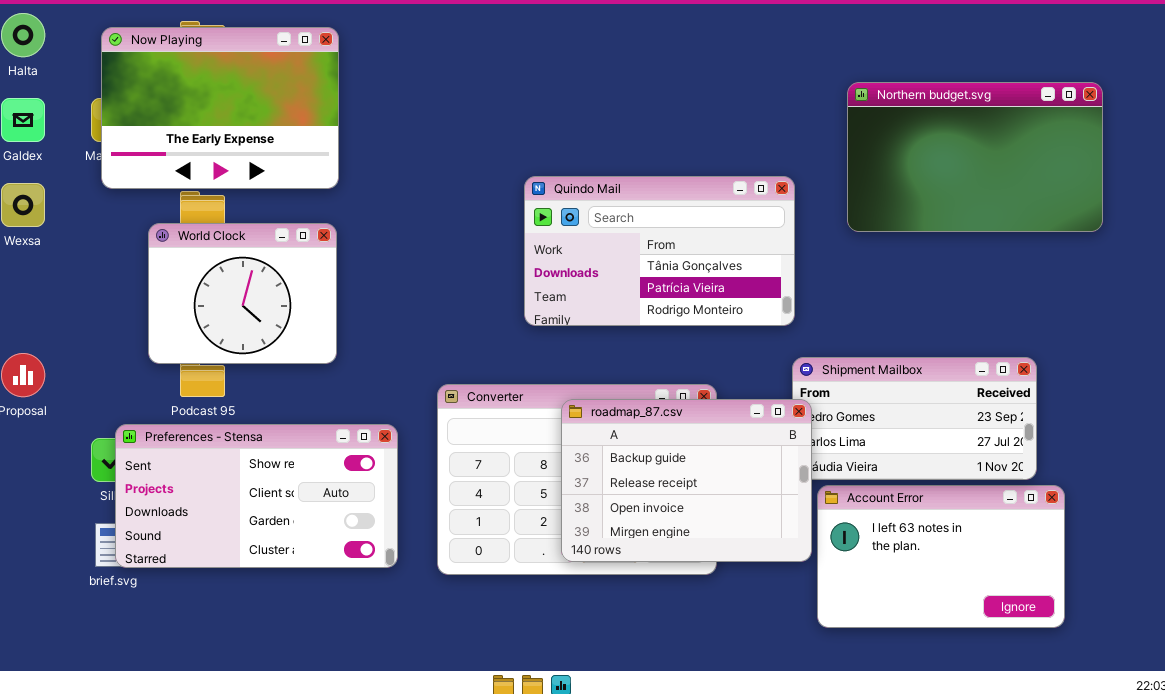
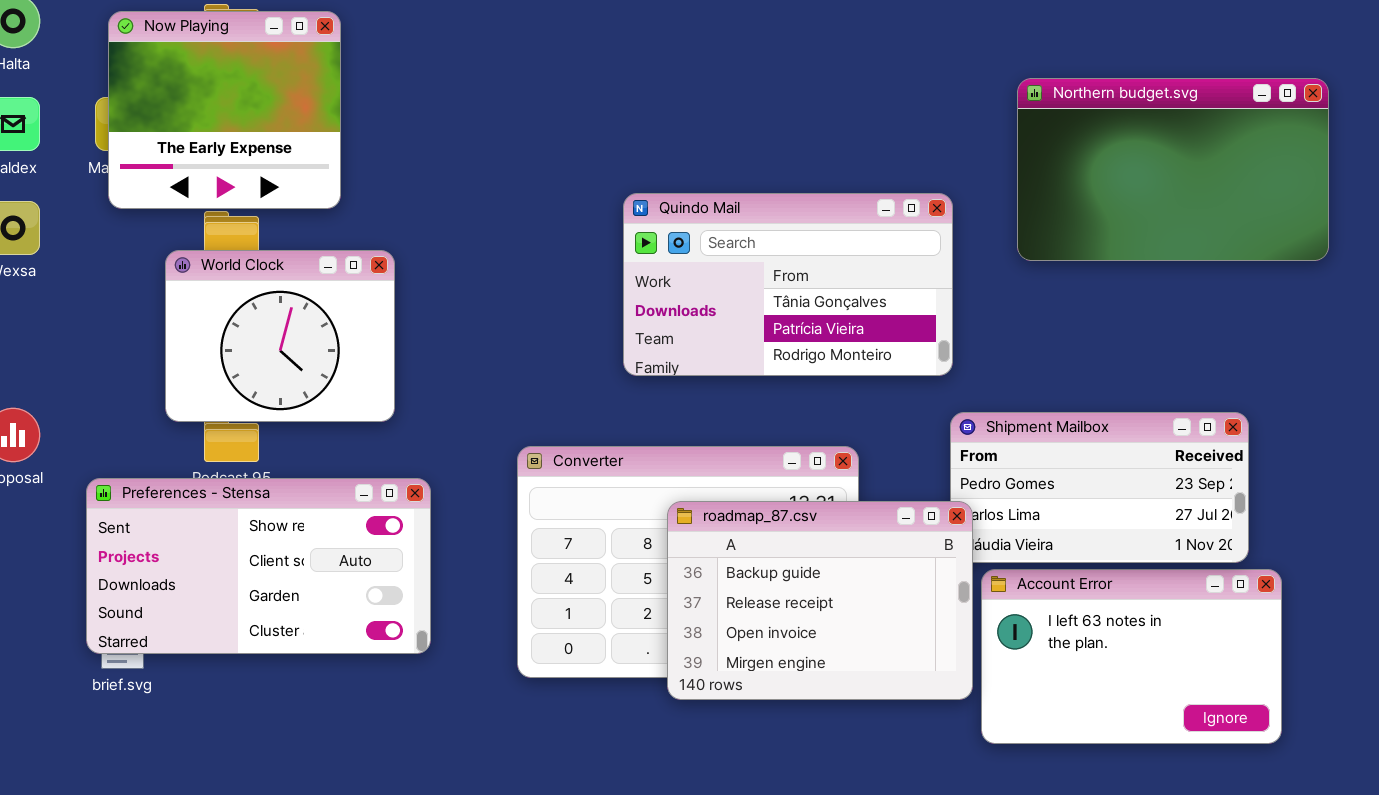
Now Playing: [101,27,339,189] -> [108,11,341,209], resized
roadmap_87.csv: [561,399,812,562] -> [667,501,973,700], moved
Preferences - Stensa: [115,424,398,568] -> [86,478,431,654], moved

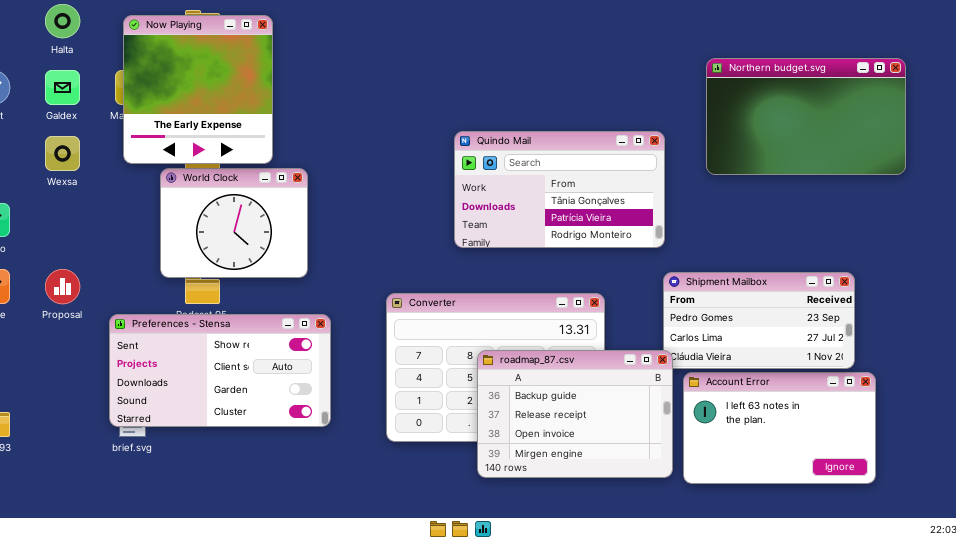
Now Playing: [108,11,341,209] -> [123,15,273,164], resized
roadmap_87.csv: [667,501,973,700] -> [477,350,673,478], moved

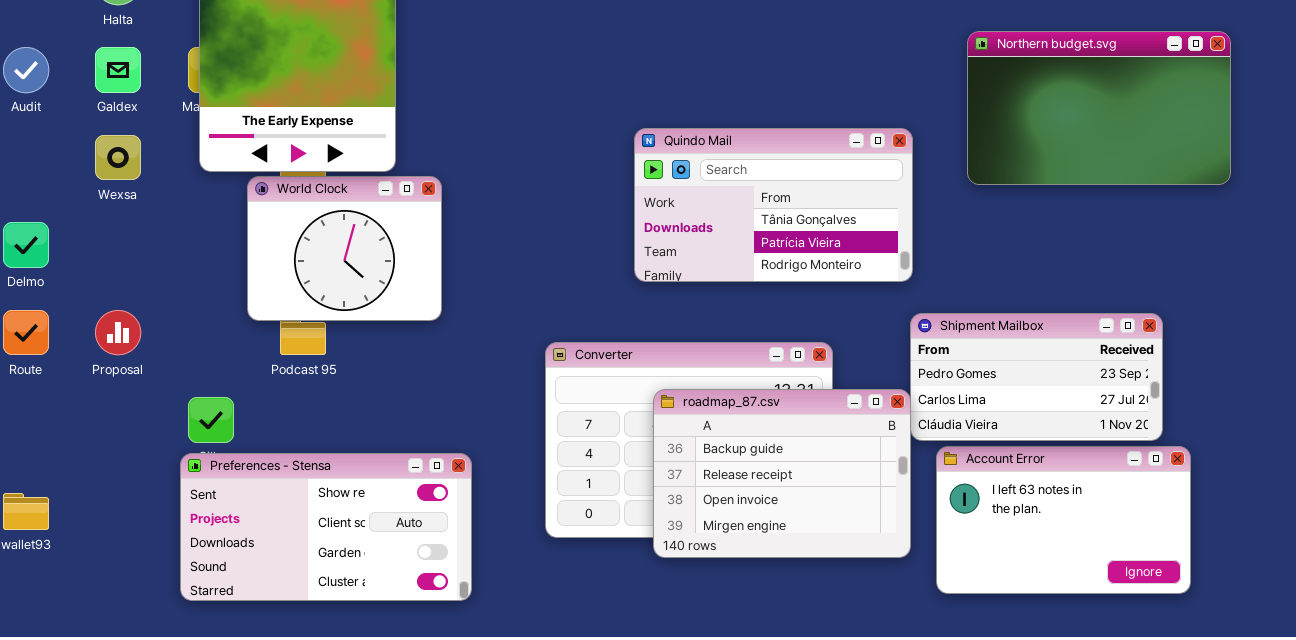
Preferences - Stensa: [109,314,331,427] -> [180,453,472,601], moved
roadmap_87.csv: [477,350,673,478] -> [653,389,911,558], moved

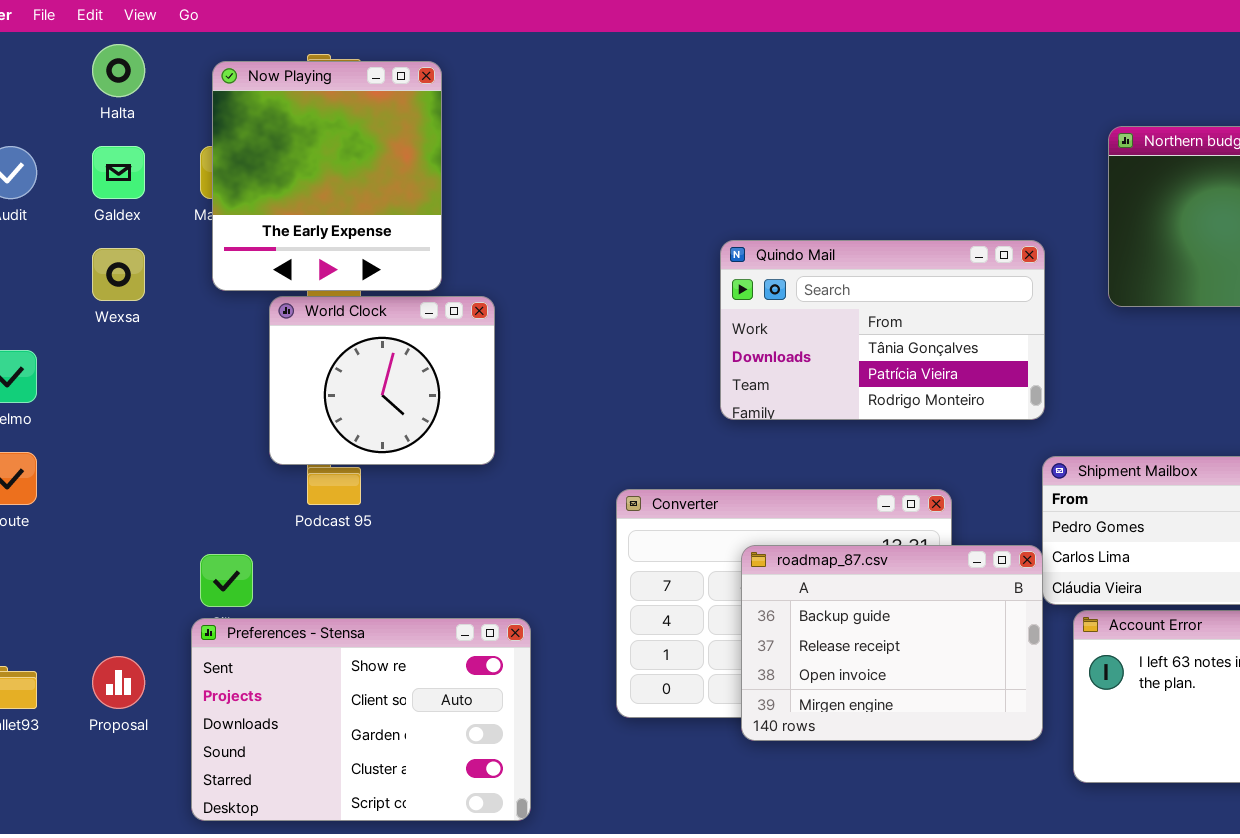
Proposal: [95,310,141,355] -> [92,656,145,709], moved
Preferences - Stensa: [180,453,472,601] -> [191,618,531,821], resized

